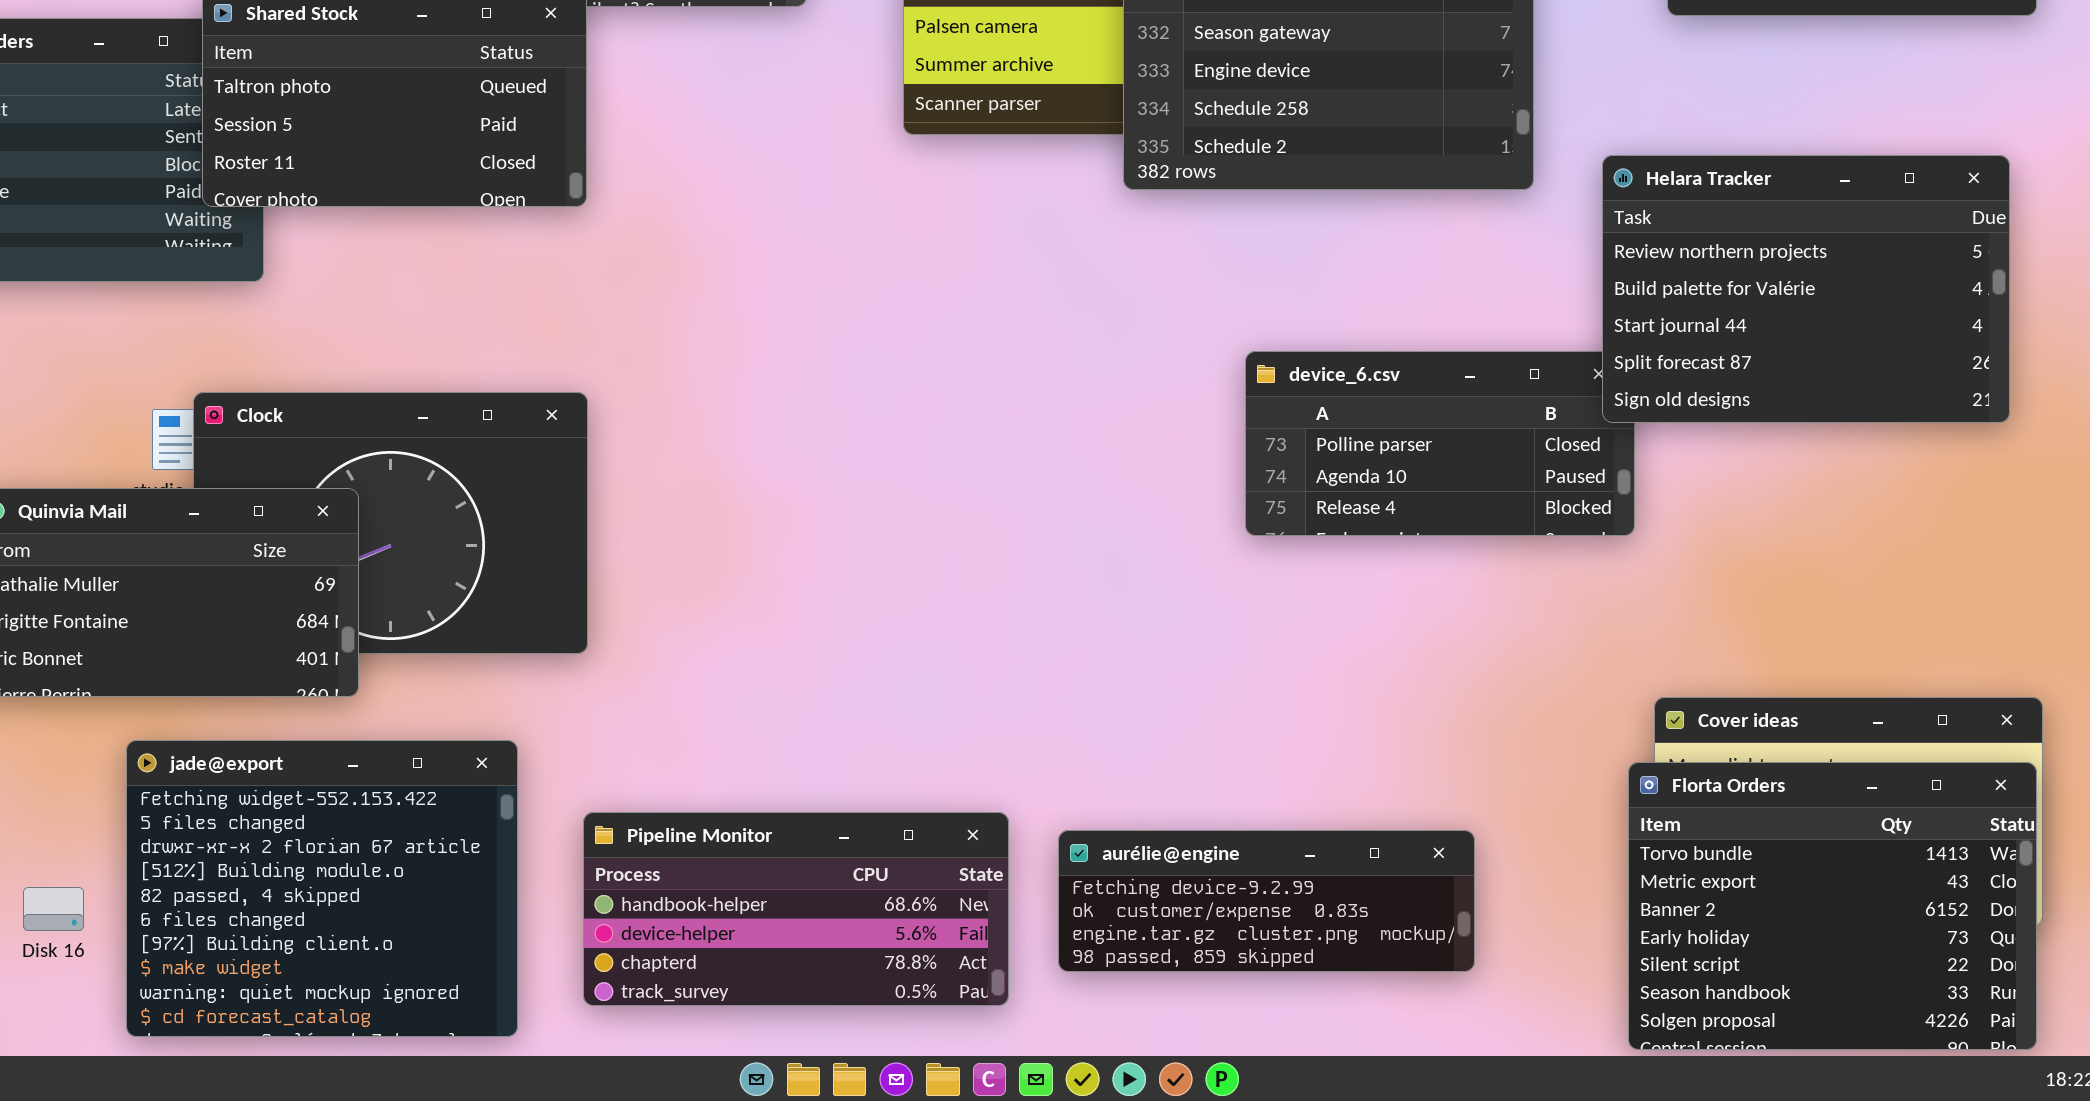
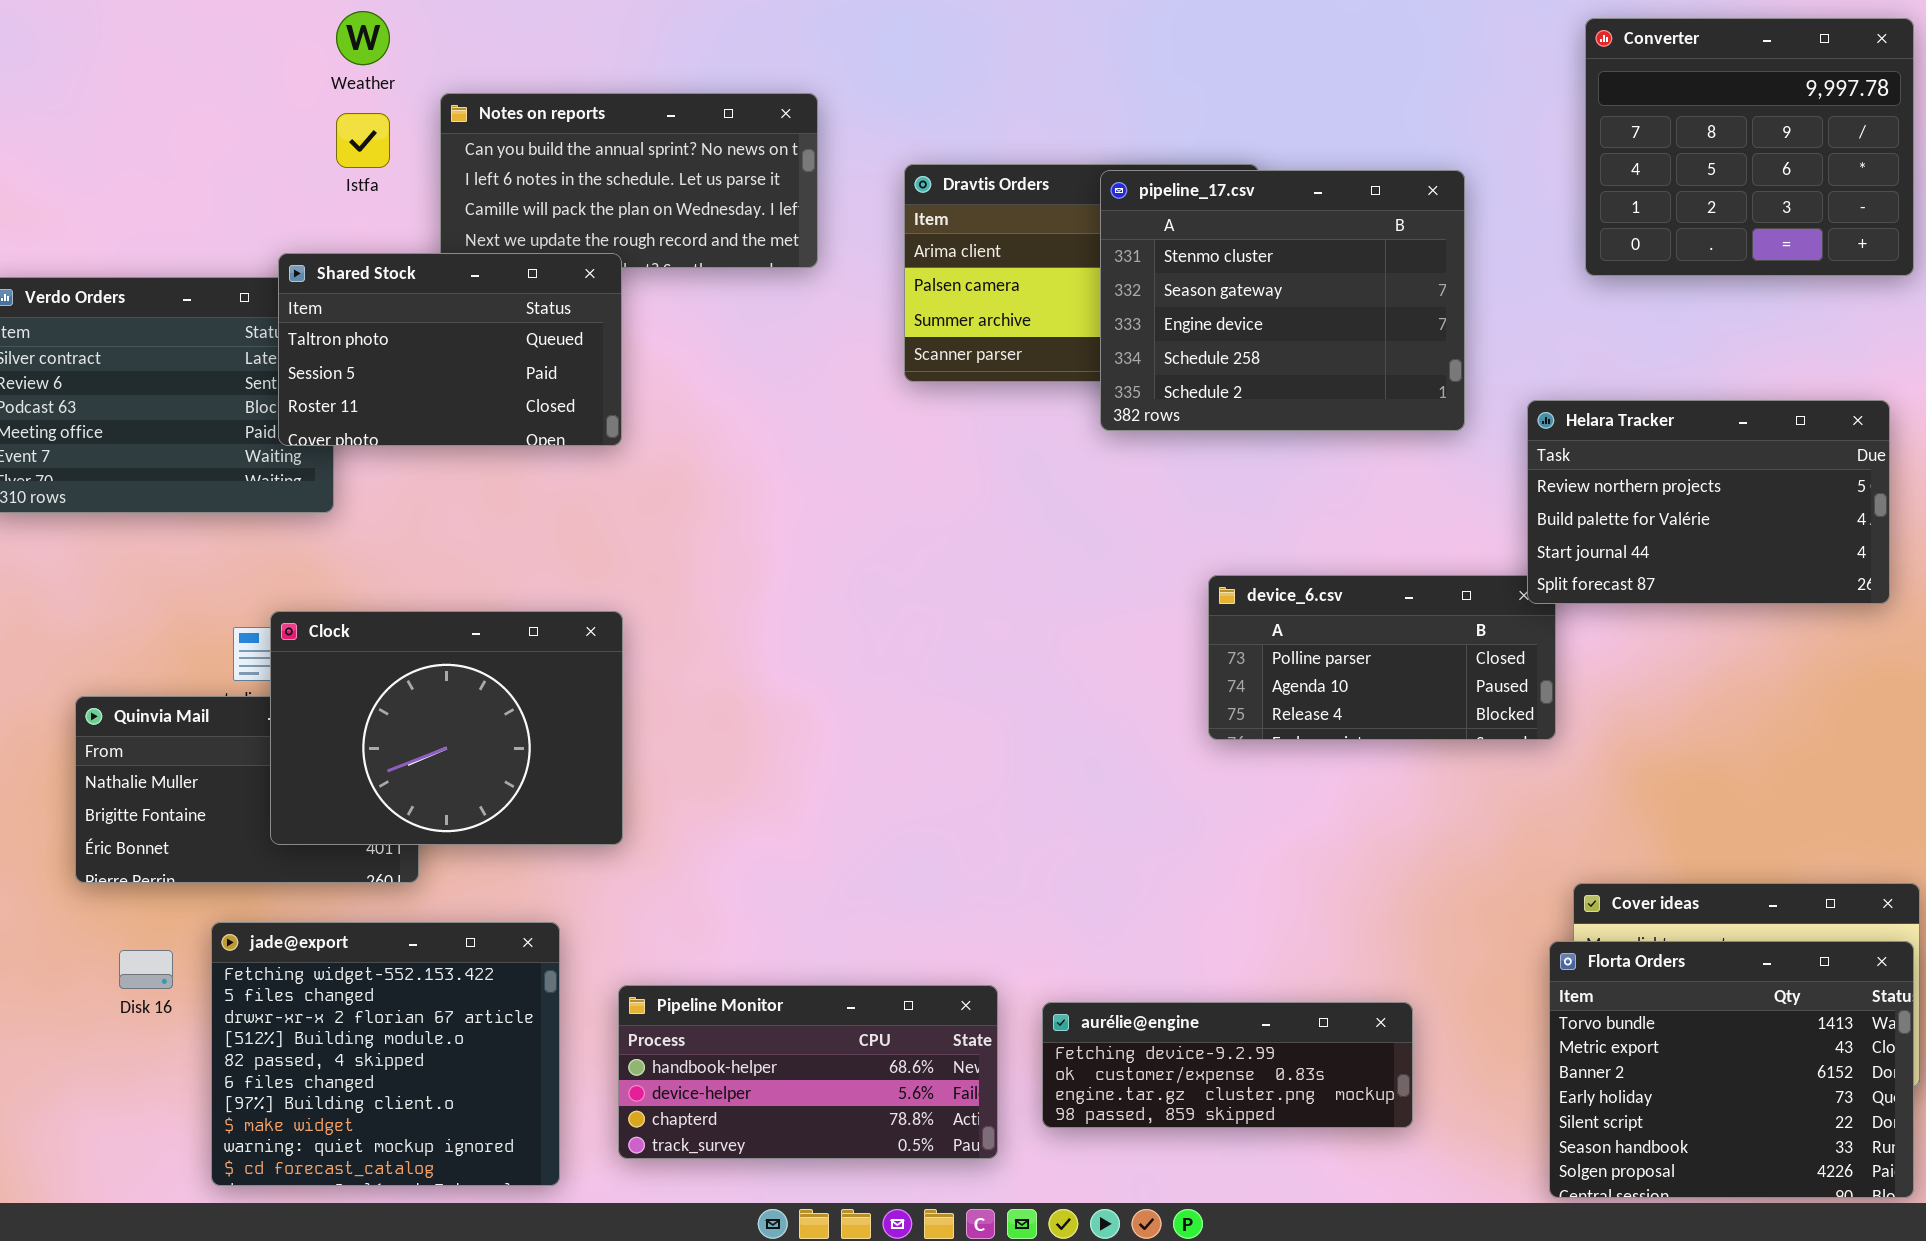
Helara Tracker: [1602,155,2010,423] -> [1527,400,1890,604], resized
Clock: [193,392,588,654] -> [270,611,623,845], raised
Disk 16: [23,887,84,931] -> [119,950,173,989], moved

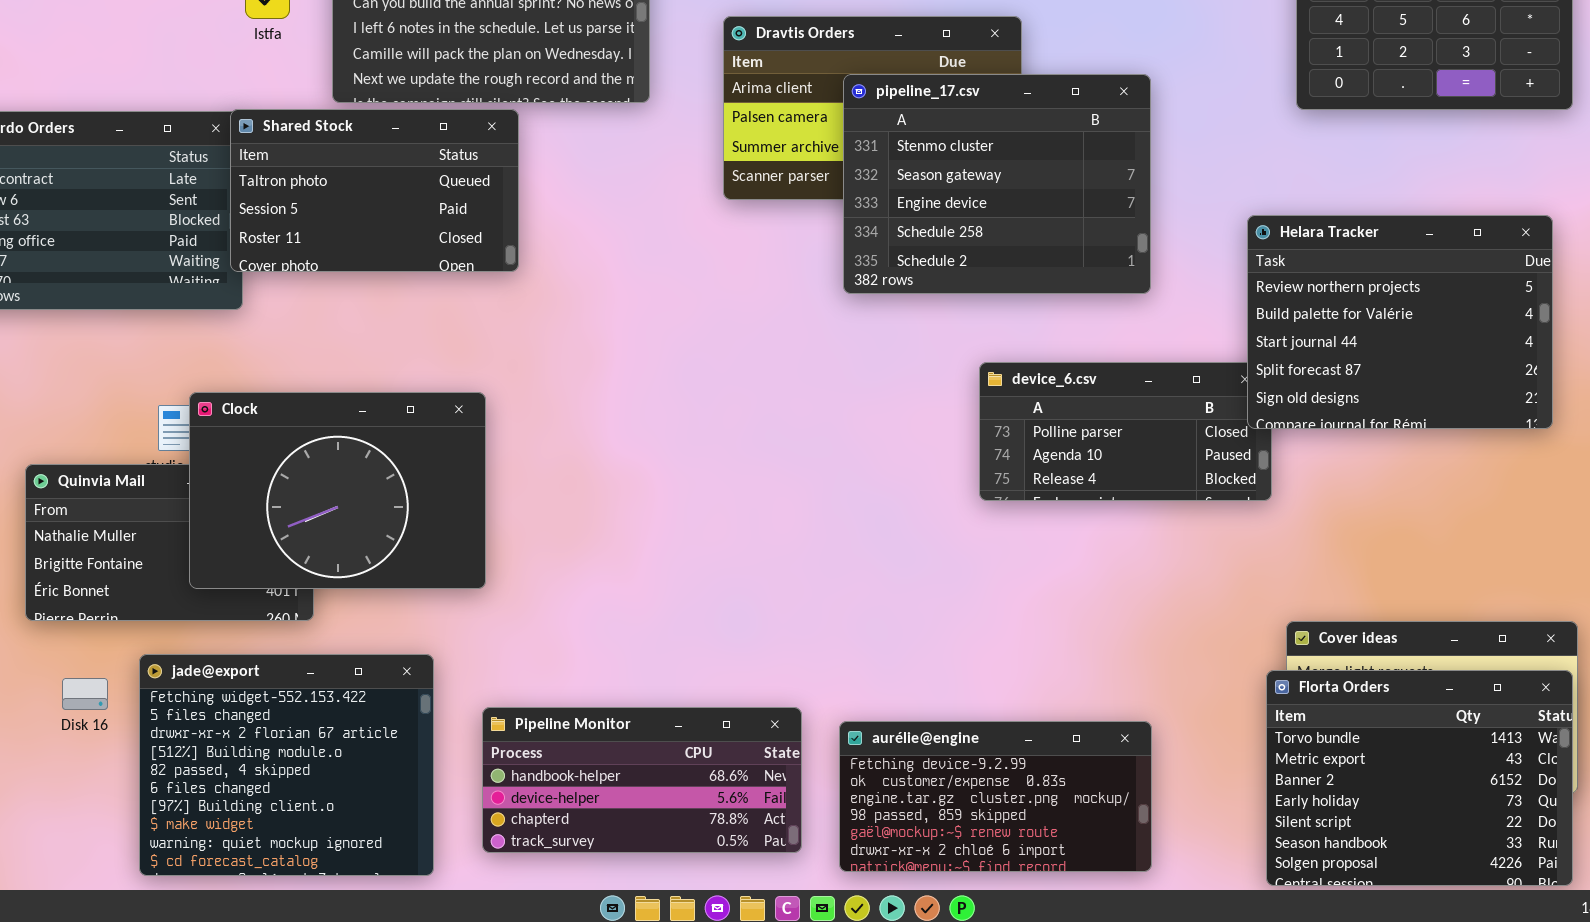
pipeline_17.csv: [1100,170,1465,431] -> [843,74,1151,294], moved
Shared Stock: [278,253,622,446] -> [230,109,519,272], moved
Helara Tracker: [1527,400,1890,604] -> [1247,215,1553,429], resized
aurélie@engine: [1042,1002,1413,1128] -> [839,721,1152,872], resized

